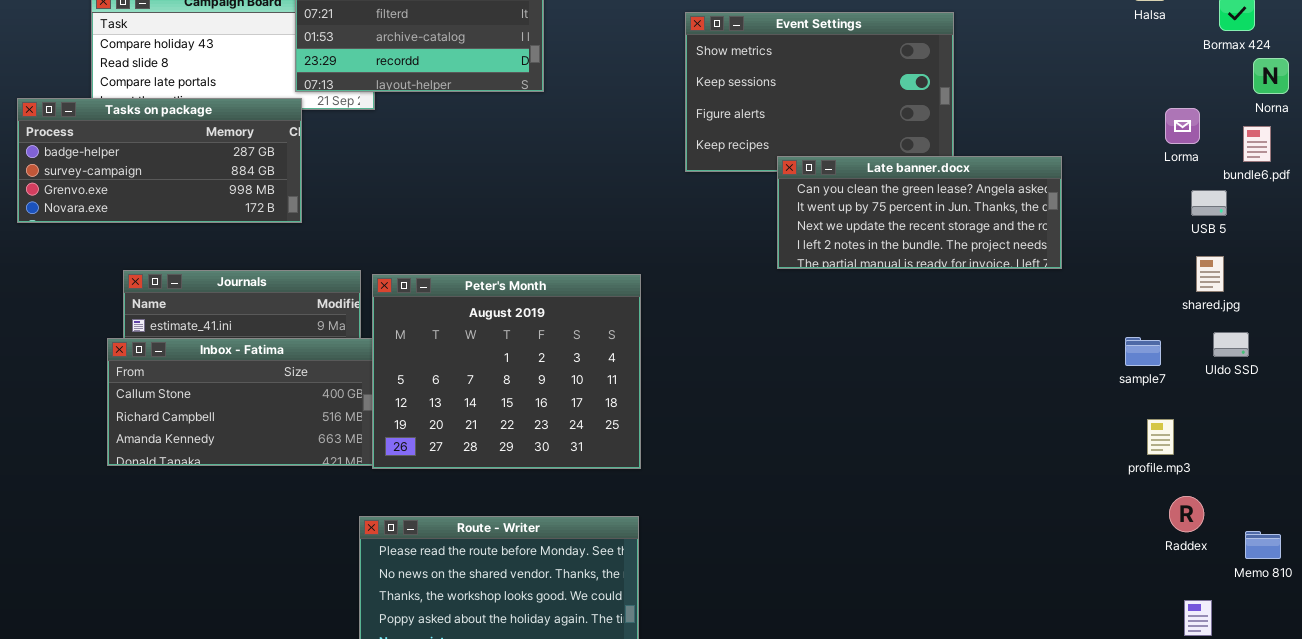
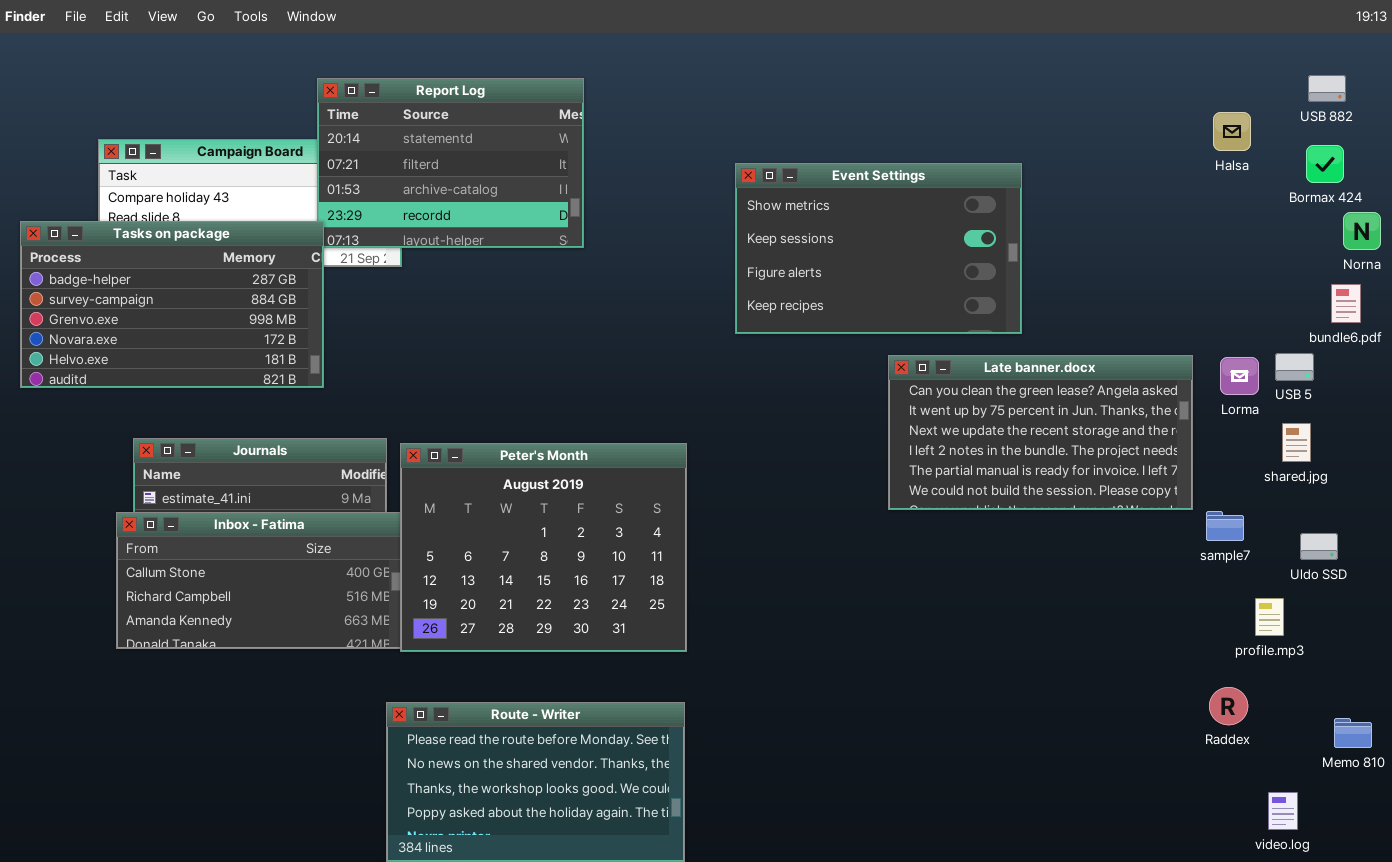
Tasks on package: [17,98,302,223] -> [20,221,324,388], resized
Lorma: [1165,108,1200,144] -> [1220,357,1259,395], moved
Late banner.docx: [777,156,1062,269] -> [888,355,1193,510], moved, resized
Uldo SSD: [1213,332,1249,357] -> [1300,533,1338,560], moved
profile.mp3: [1147,419,1174,455] -> [1255,598,1284,636], moved
Raddex: [1169,496,1204,532] -> [1209,687,1248,725], moved

